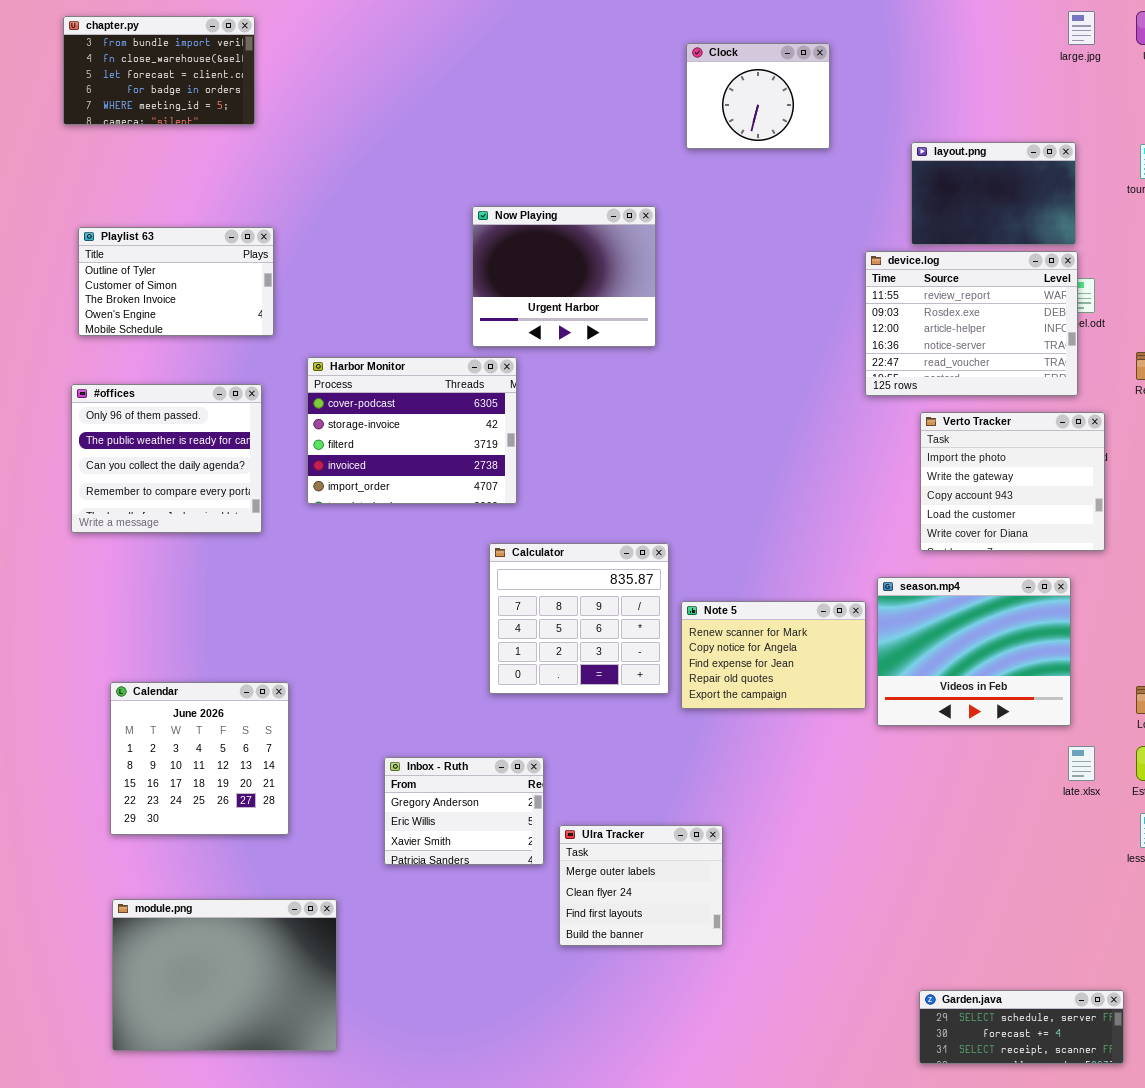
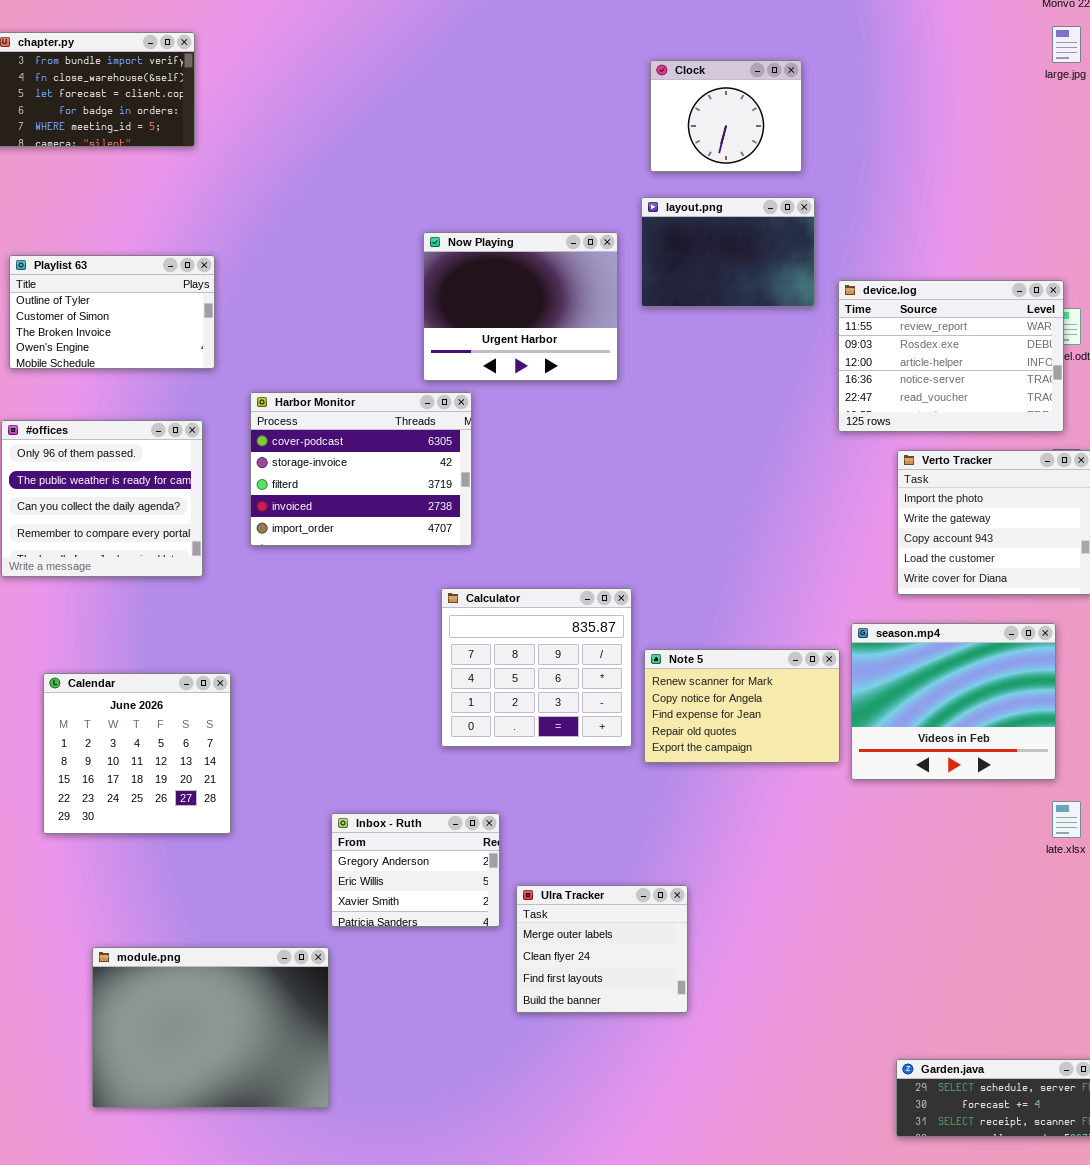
layout.png: [911,142,1076,245] -> [641,197,815,307], moved
Calendar: [110,682,289,835] -> [43,673,231,834], moved
module.png: [112,899,337,1051] -> [92,947,329,1108], moved

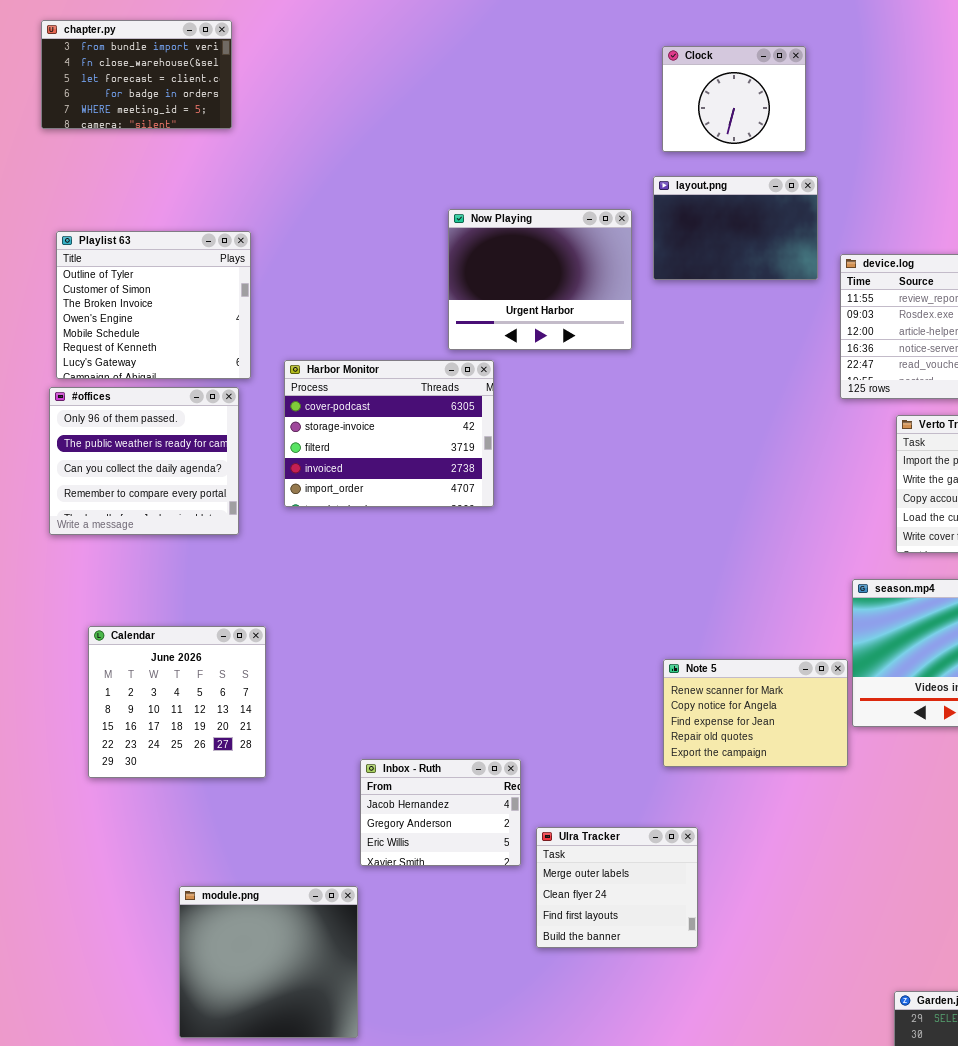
Playlist 63: [9,255,215,369] -> [56,231,251,379], resized
Calculator: [441,588,632,747] -> none, closed
Note 5: [644,649,840,763] -> [663,659,848,767], moved
Inbox - Ruth: [331,813,500,927] -> [360,759,521,866], scrolled up 1 row
module.png: [92,947,329,1108] -> [179,886,358,1038], resized

